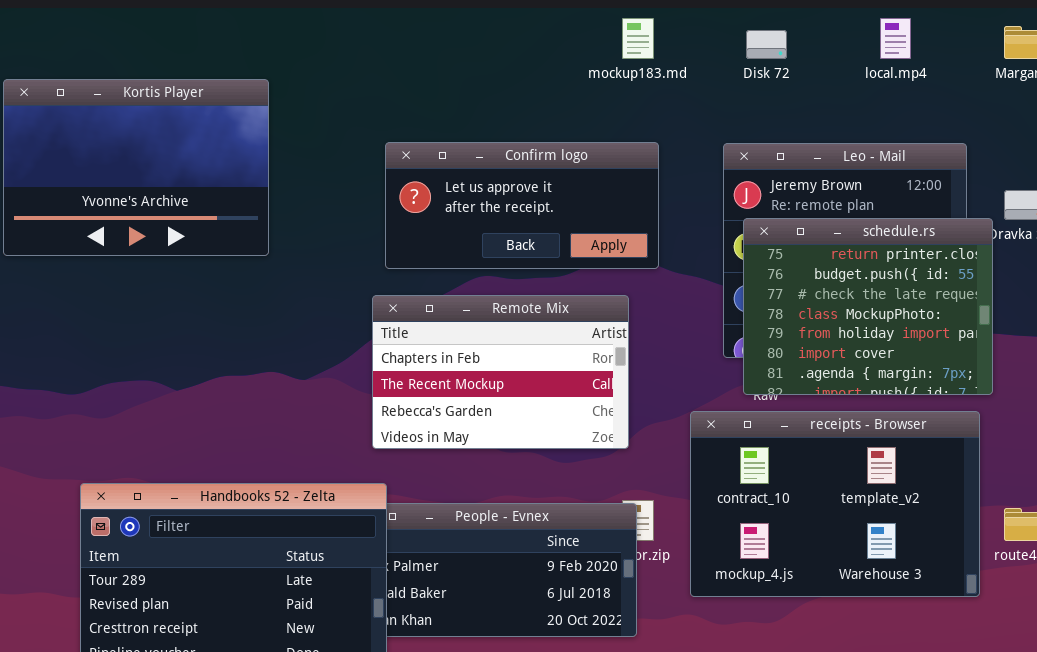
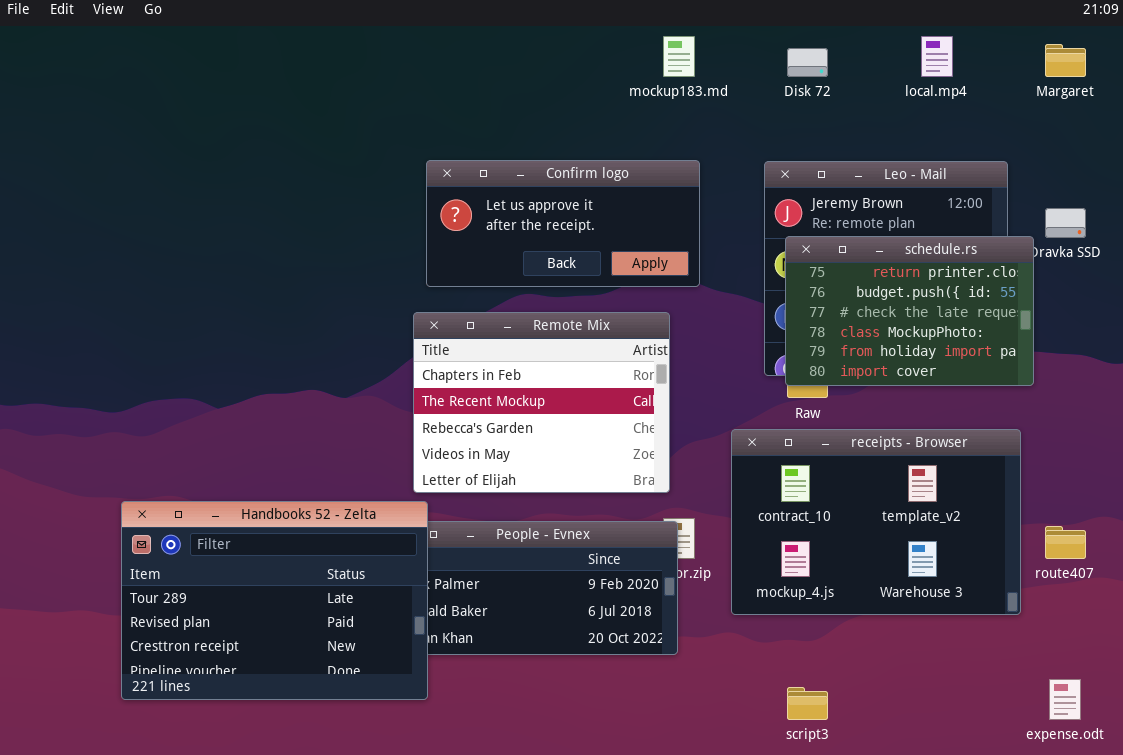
Kortis Player: [3,79,269,256] -> none, closed
schedule.rs: [743,218,993,395] -> [785,236,1034,386], resized
Remote Mix: [372,295,629,449] -> [413,312,670,493], resized

